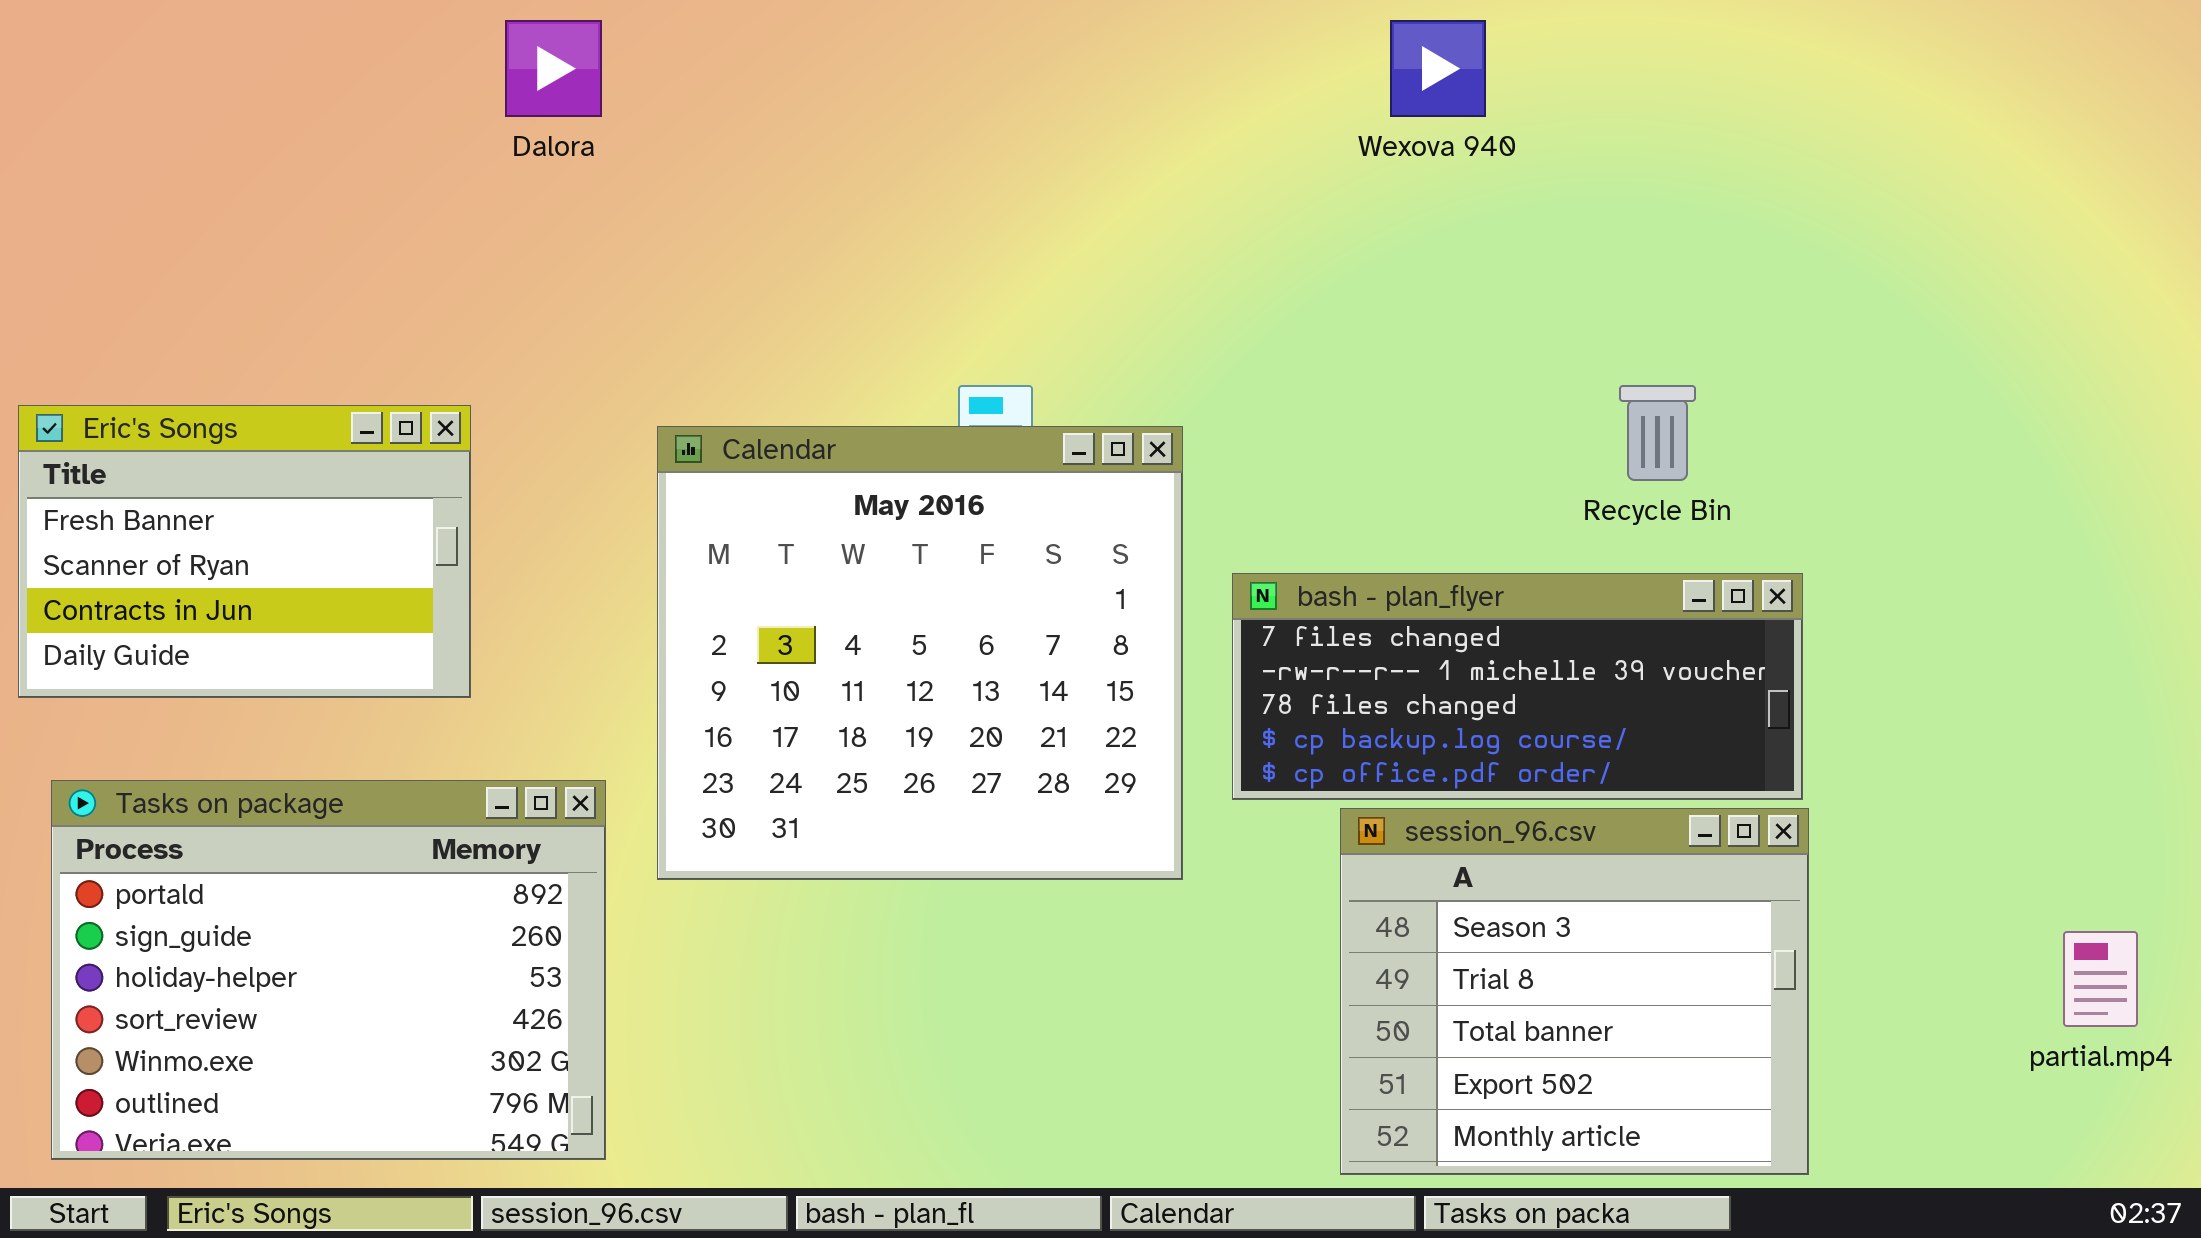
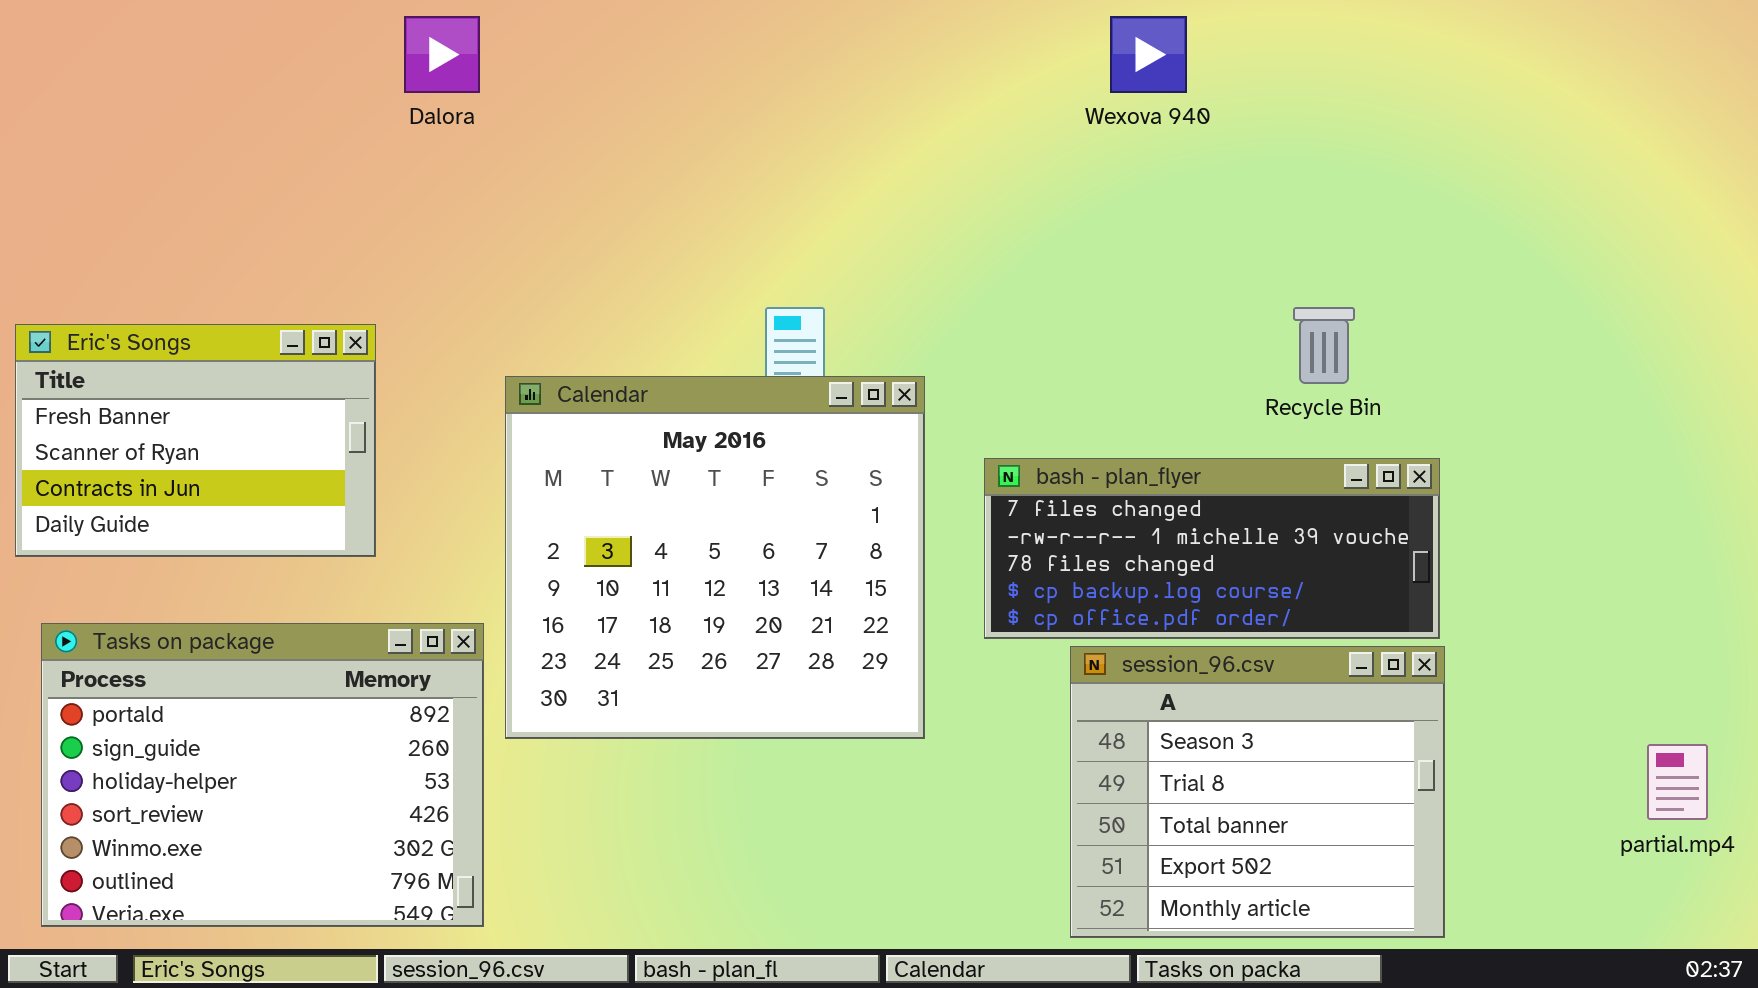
Calendar: [657,426,1183,880] -> [505,376,925,739], moved

